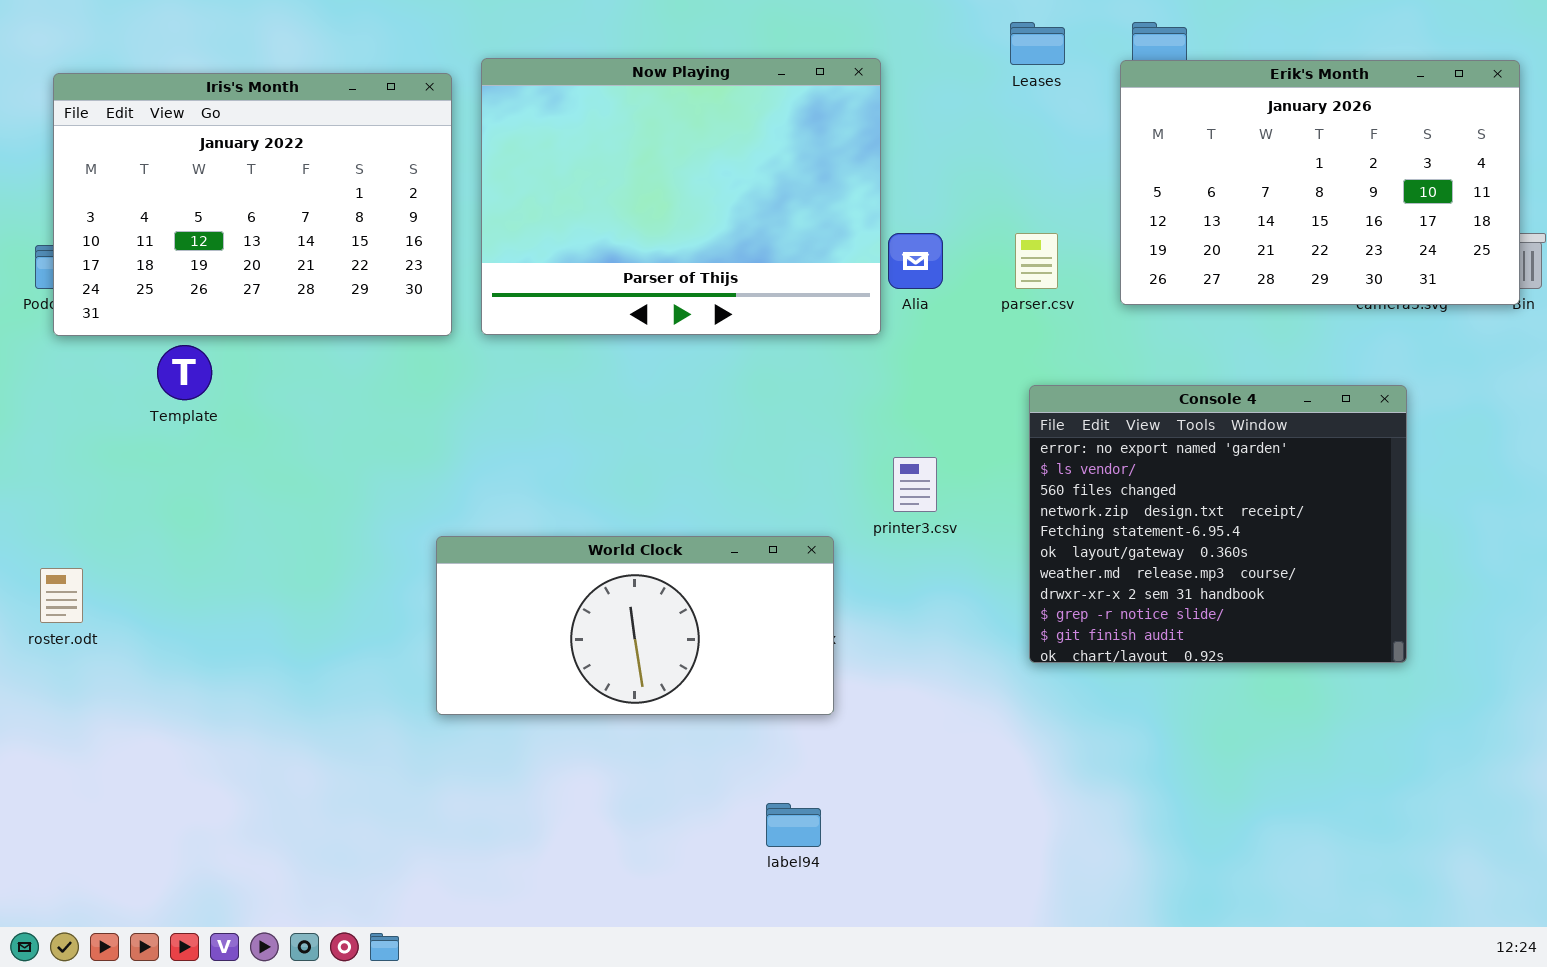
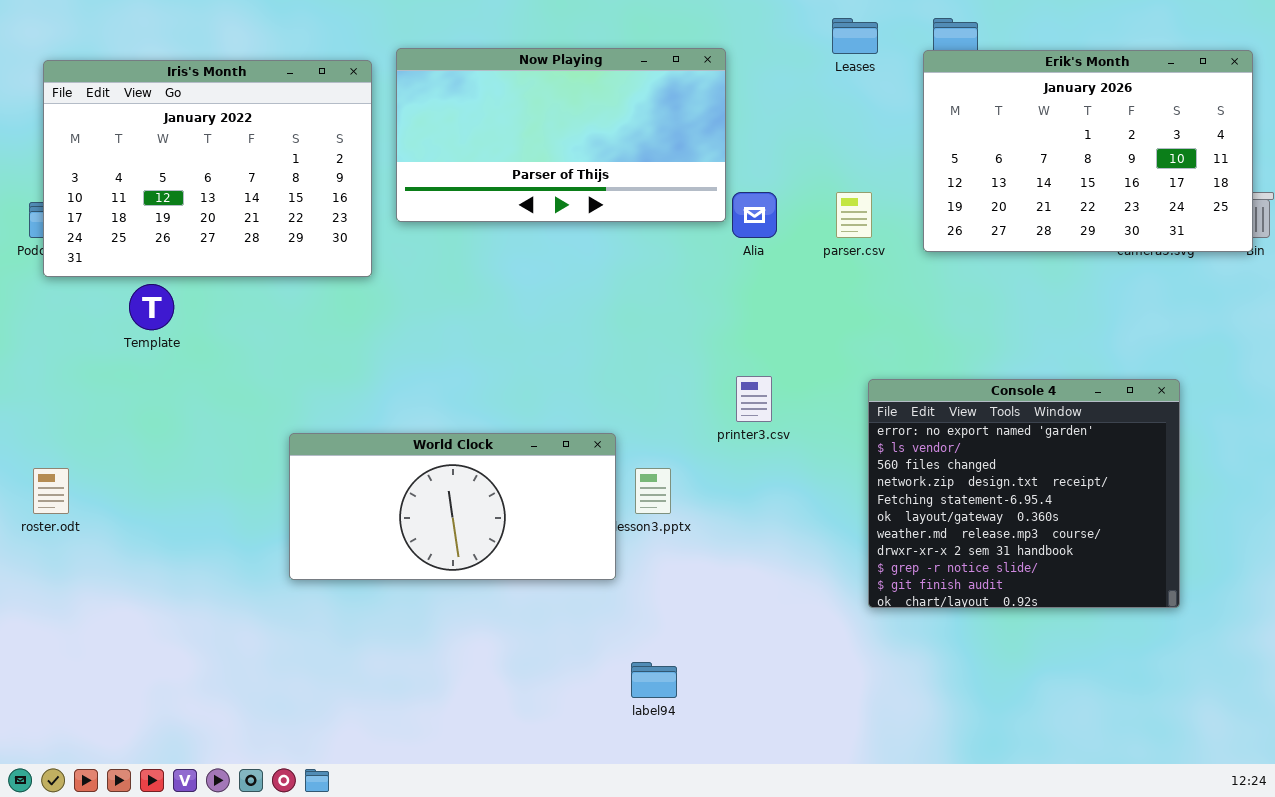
Now Playing: [481,58,881,335] -> [396,48,726,222], resized
Console 4: [1029,385,1407,663] -> [868,379,1180,608], moved
World Clock: [436,536,834,715] -> [289,433,616,580], moved

